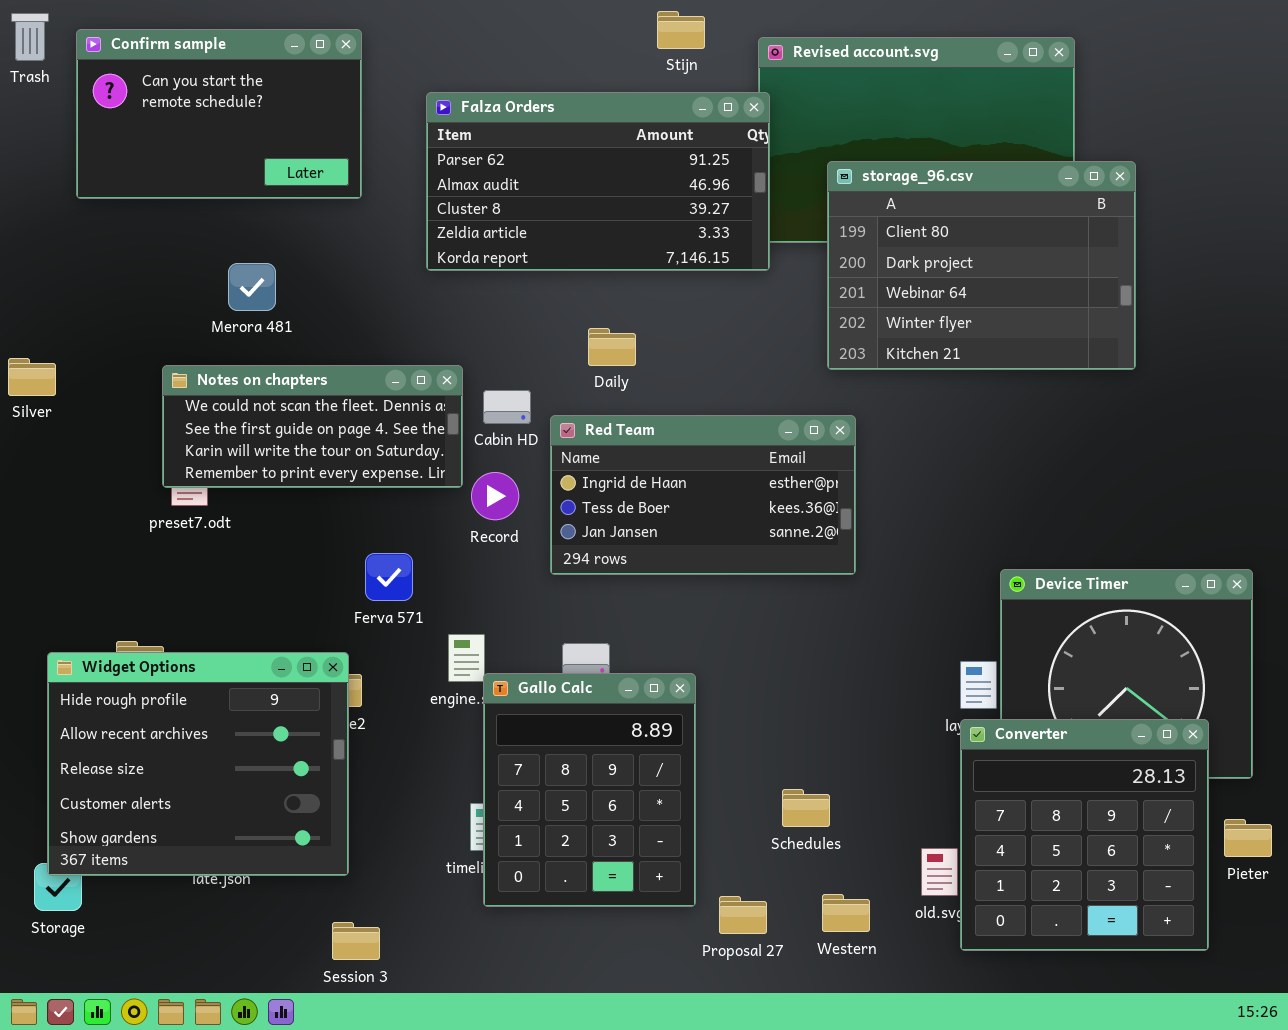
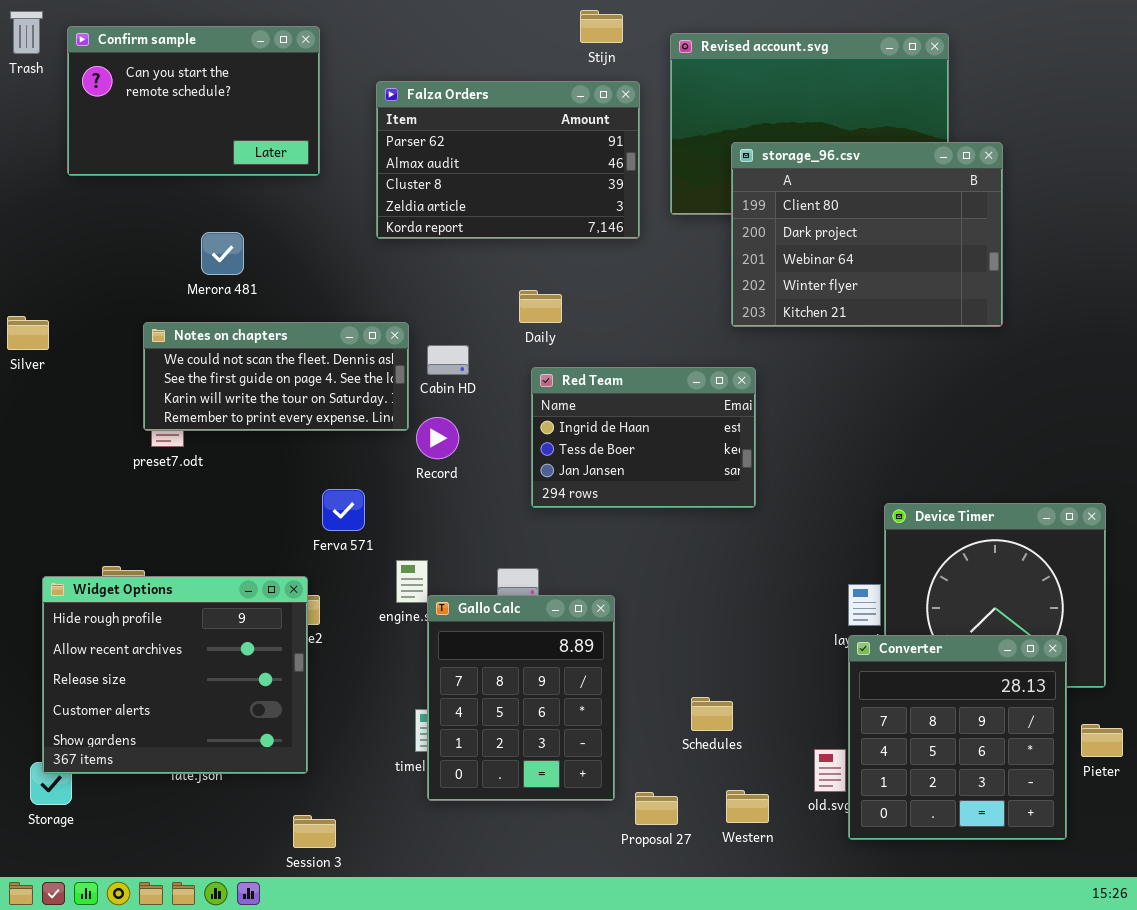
Falza Orders: [426,92,770,271] -> [376,81,640,239], resized
Red Team: [550,415,856,575] -> [531,367,756,508], resized

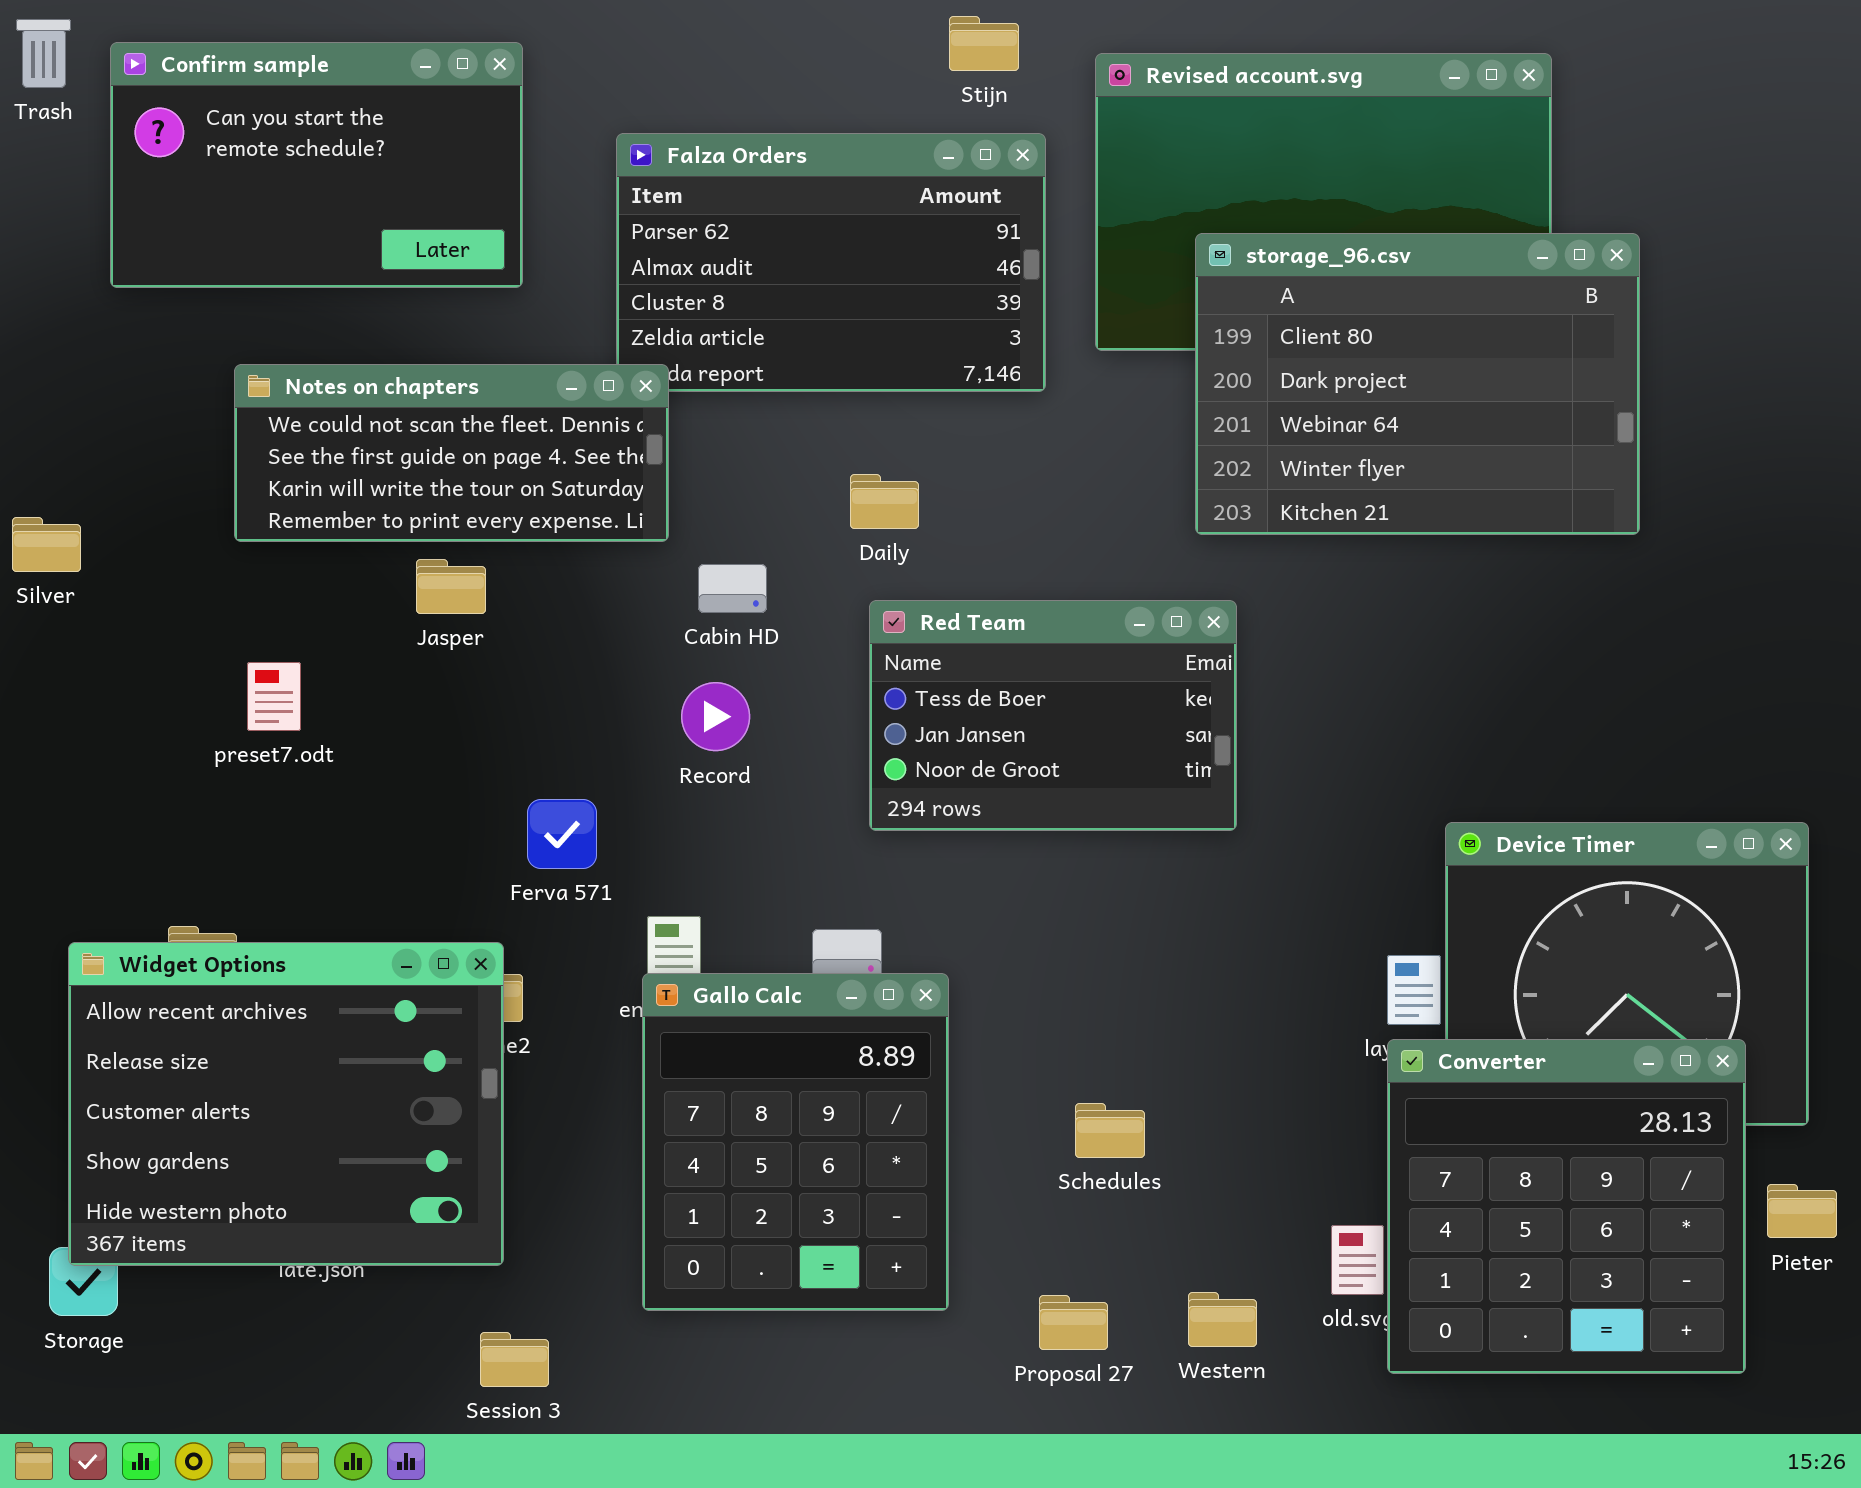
Notes on chapters: [143,322,409,431] -> [234,364,669,542], moved
Red Team: [531,367,756,508] -> [869,600,1237,831], scrolled down 1 row
Widget Options: [42,576,308,774] -> [68,942,504,1266], scrolled down 1 row
Gallo Calc: [427,595,615,801] -> [642,973,949,1311], moved
Schedules: [691,697,733,731] -> [1075,1103,1145,1158], moved

